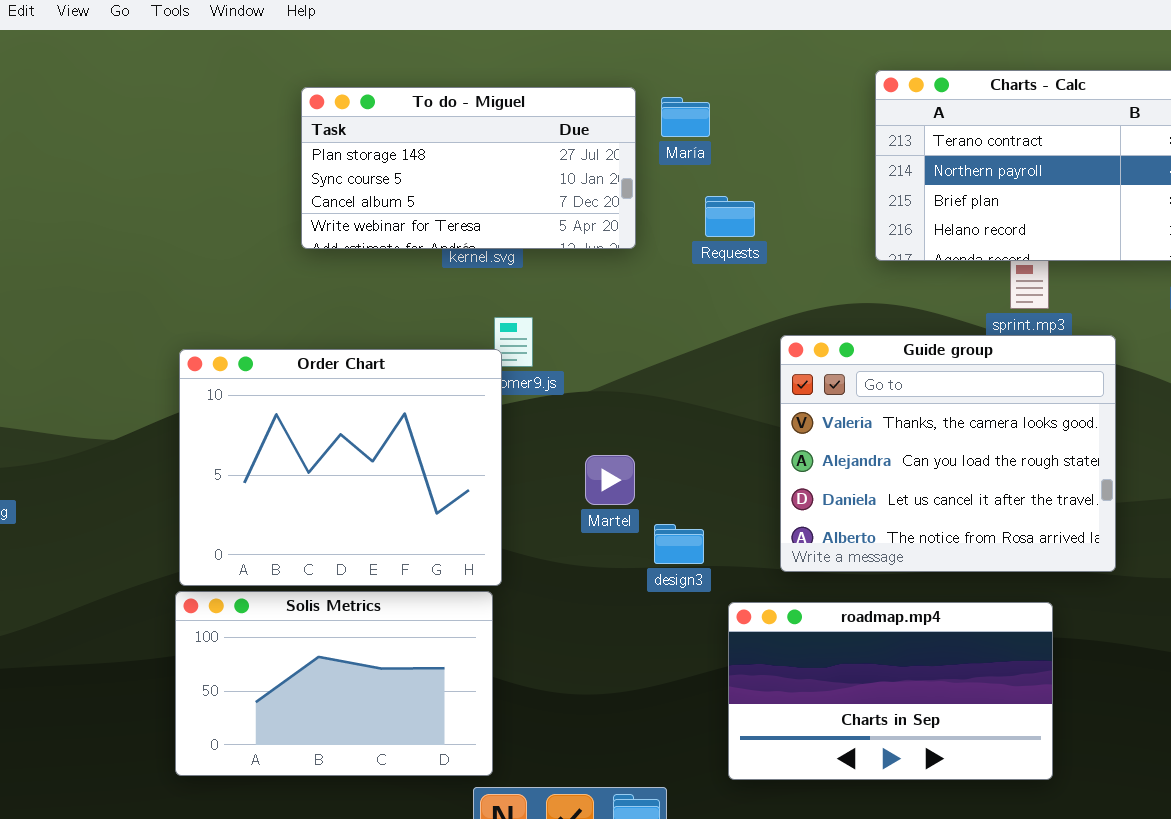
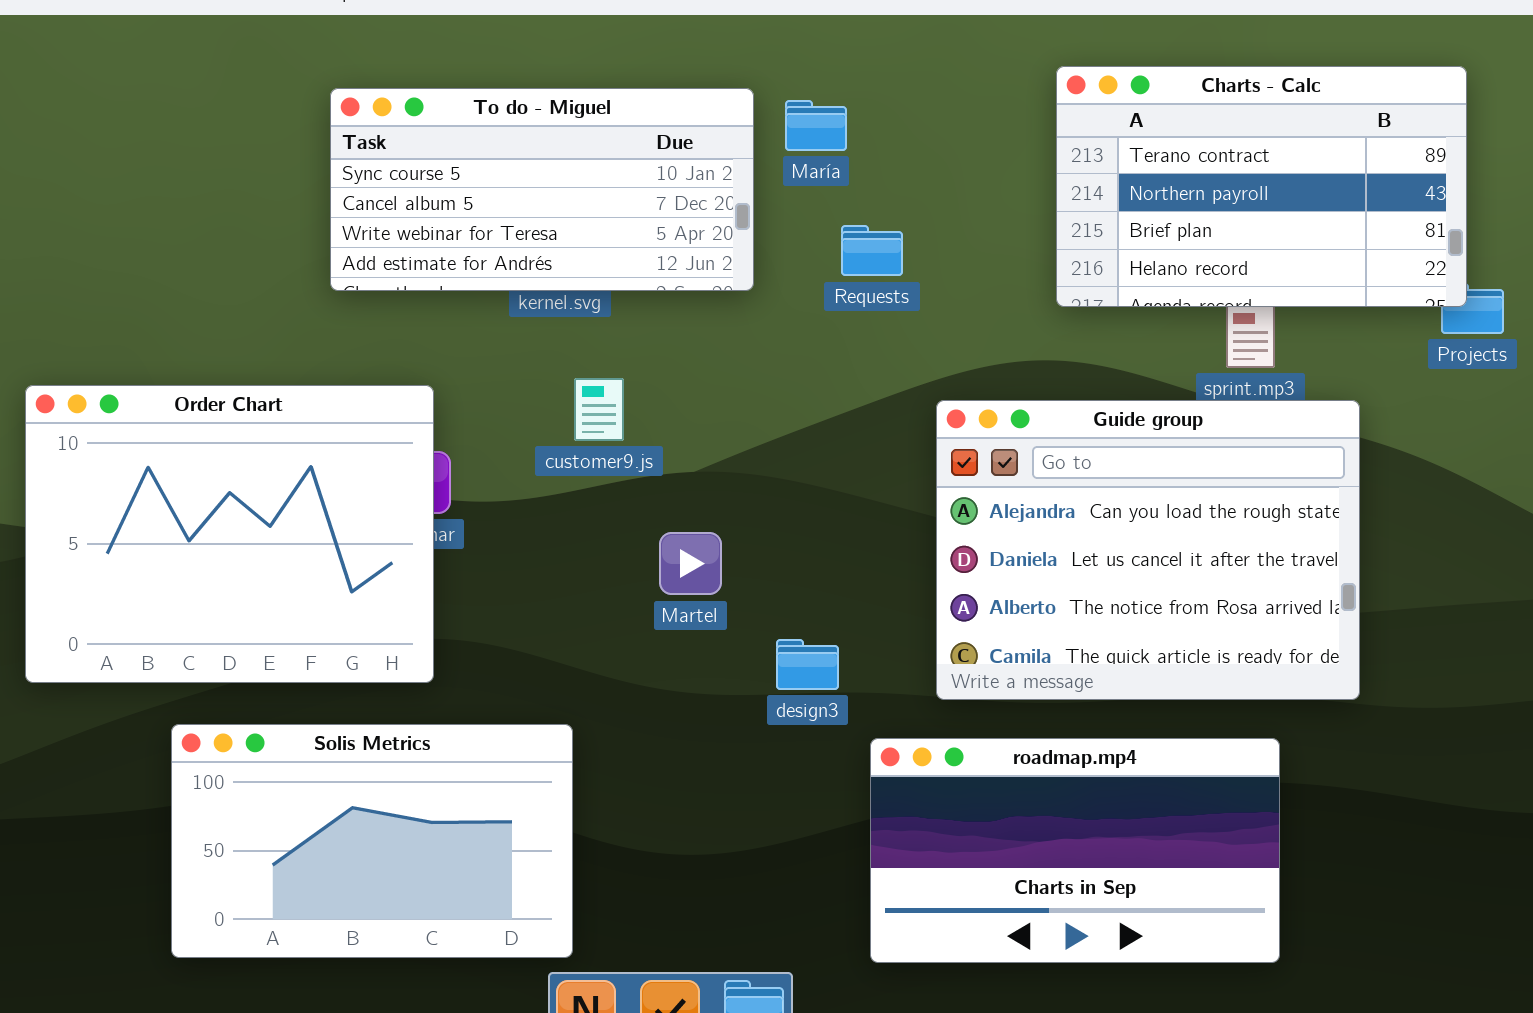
To do - Miguel: [301,87,636,249] -> [330,88,754,291], scrolled down 1 row
Guide group: [780,335,1116,572] -> [936,400,1360,700], scrolled down 1 row
Order Chart: [179,349,502,586] -> [25,385,434,683], moved
Martel: [585,455,635,505] -> [659,532,722,595], moved

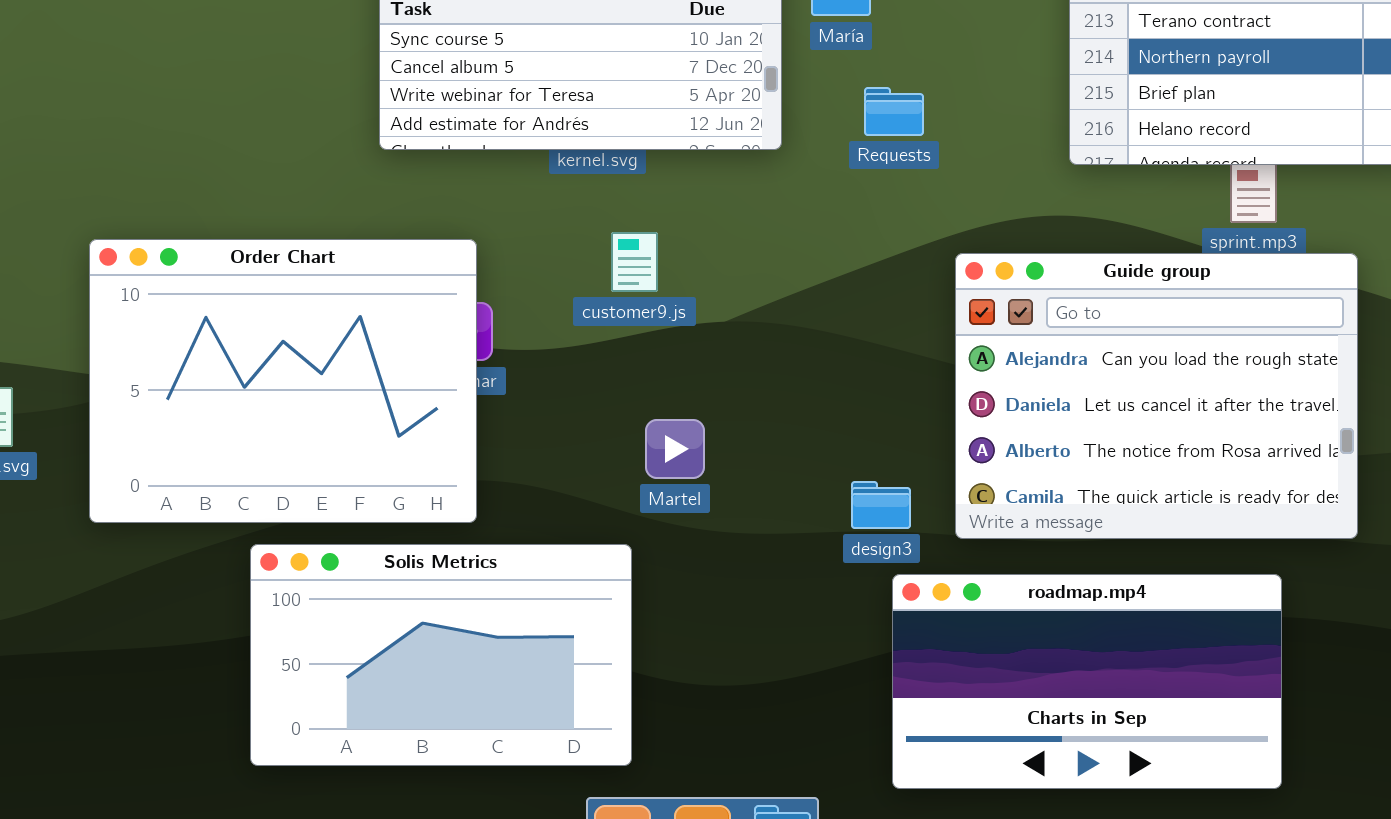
Martel: [659,532,722,595] -> [645,419,705,479], moved
design3: [776,639,839,690] -> [851,481,911,529], moved
Solis Metrics: [171,724,573,958] -> [250,544,632,766], moved

